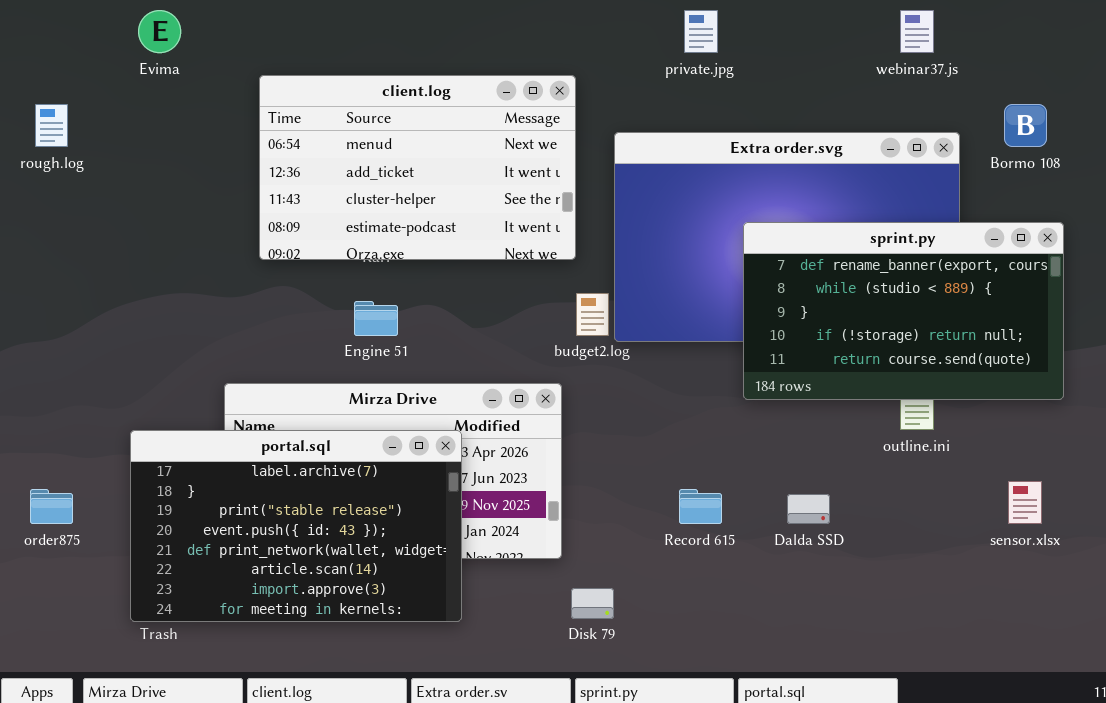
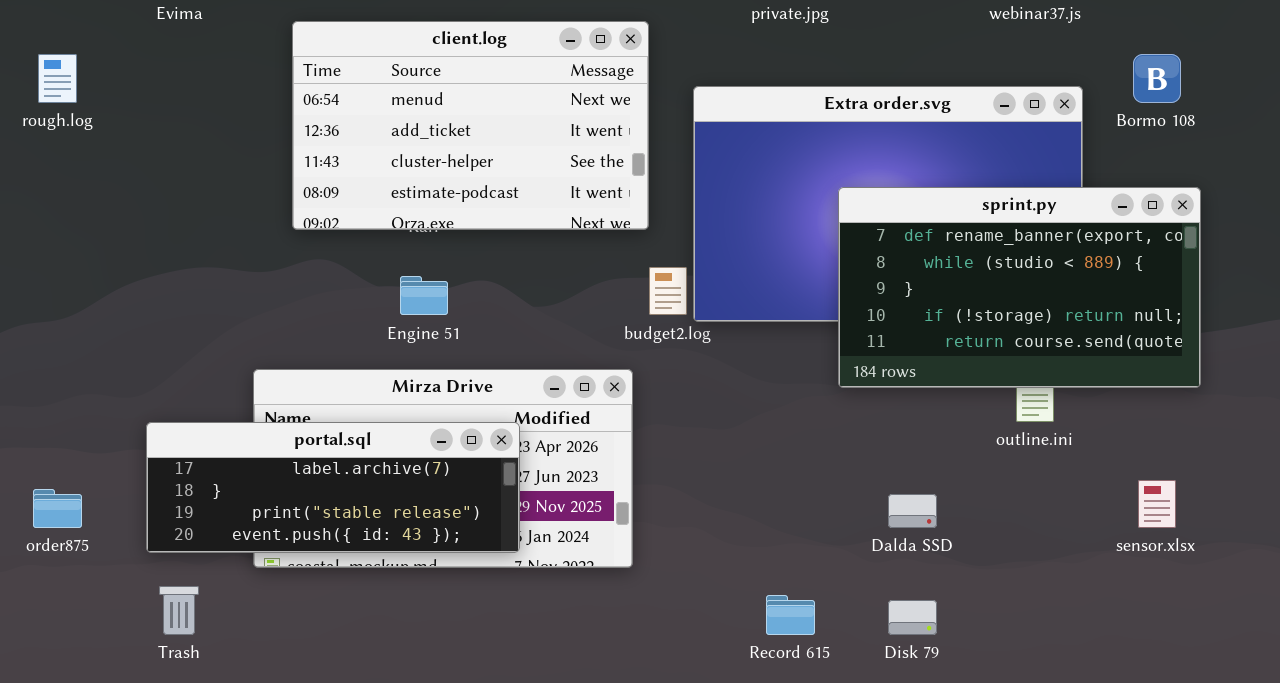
portal.sql: [130,430,462,622] -> [146,422,520,553], resized
Record 615: [679,489,722,524] -> [766,595,815,635], moved
Disk 79: [571,588,614,619] -> [888,600,937,635], moved

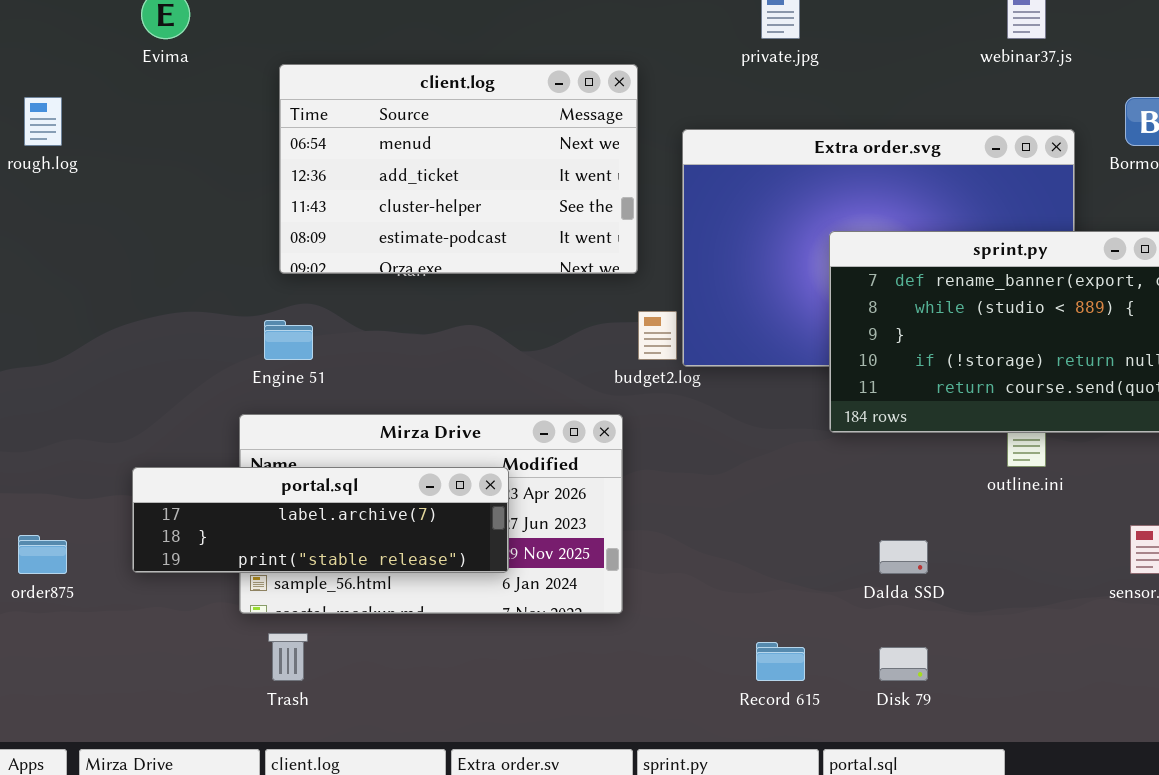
Engine 51: [400,276,448,315] -> [264,320,313,360], moved
portal.sql: [146,422,520,553] -> [132,467,509,573], resized
Trash: [159,586,199,635] -> [268,633,308,681], moved

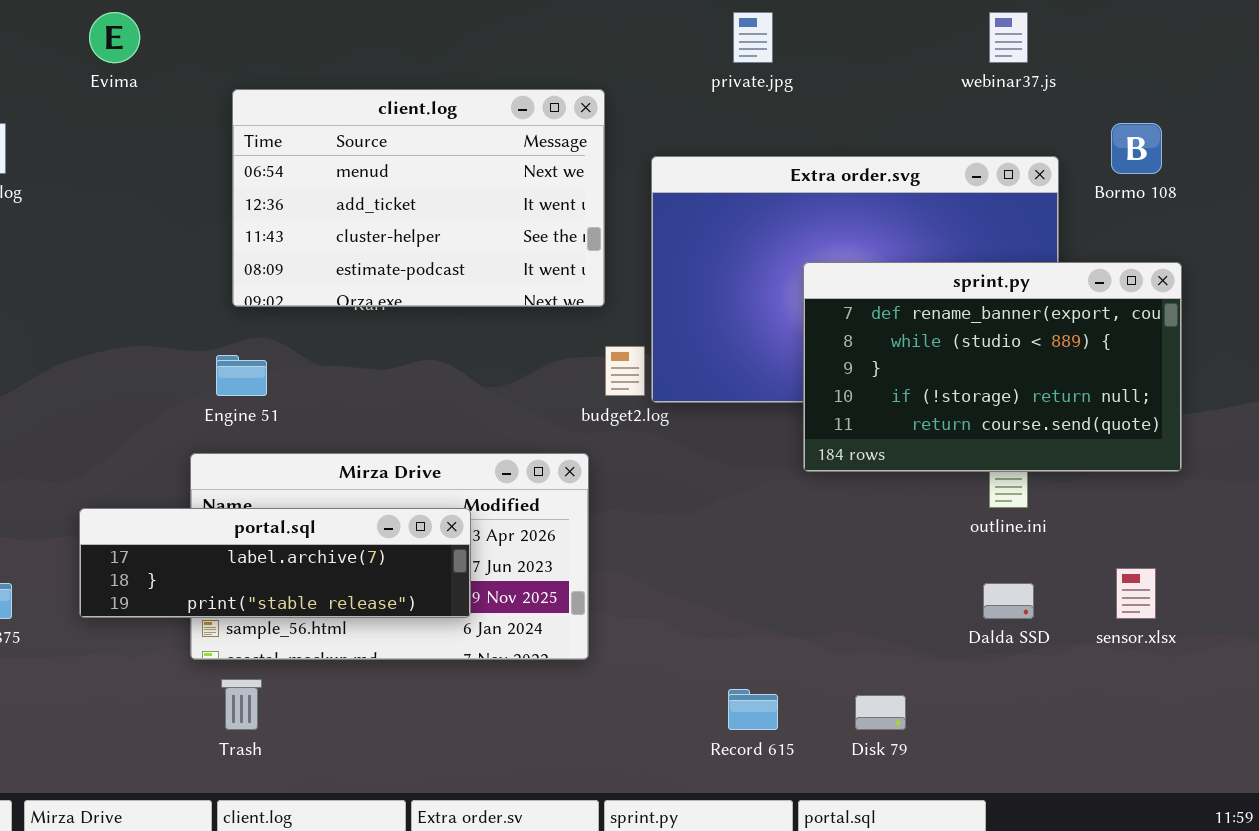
Dalda SSD: [879,540,928,574] -> [983,583,1034,619], moved

